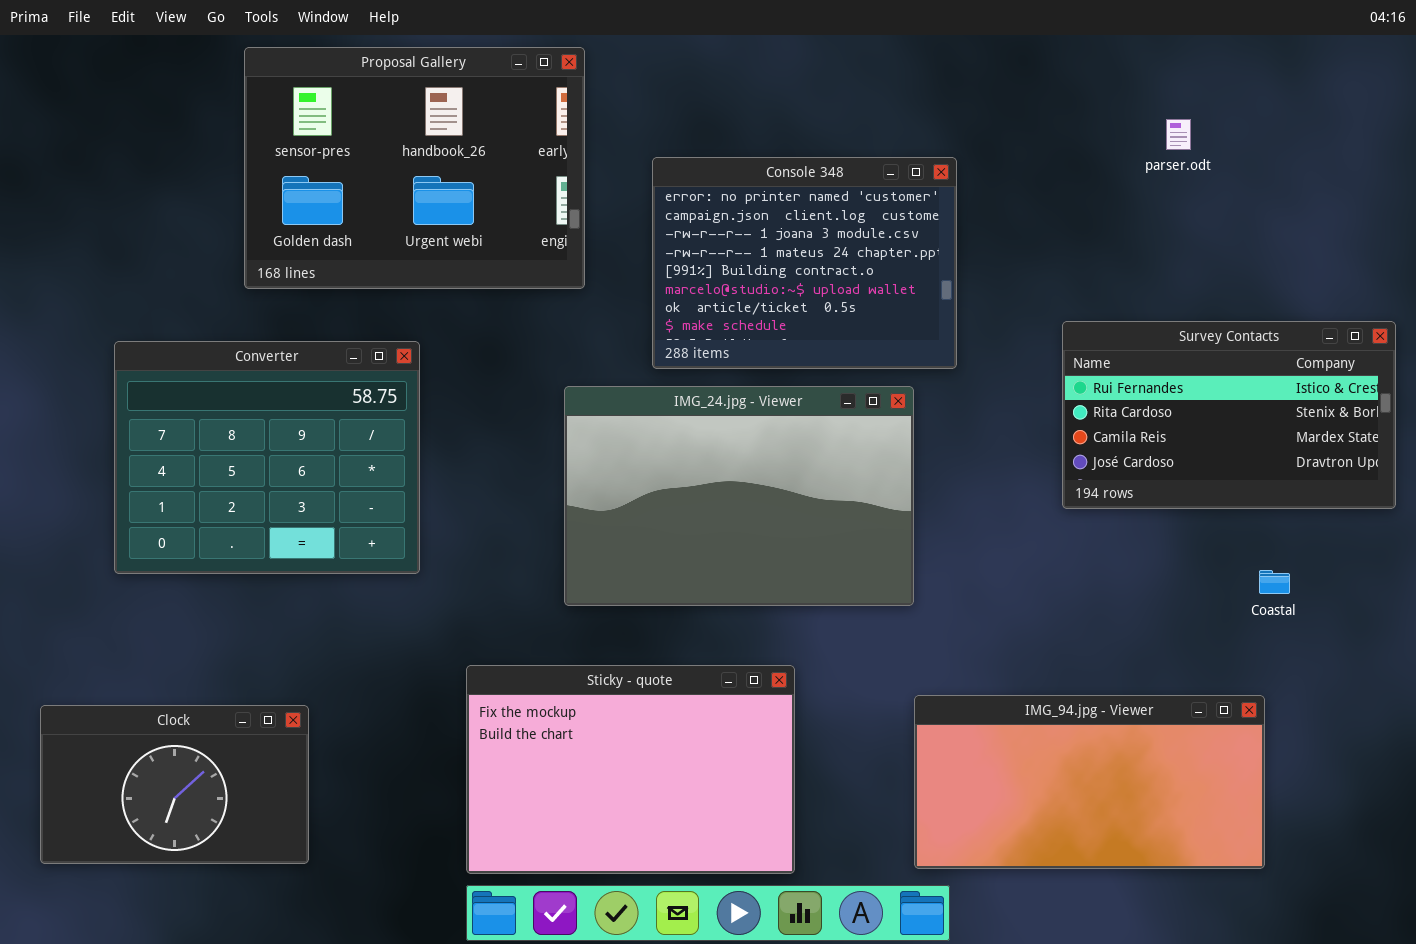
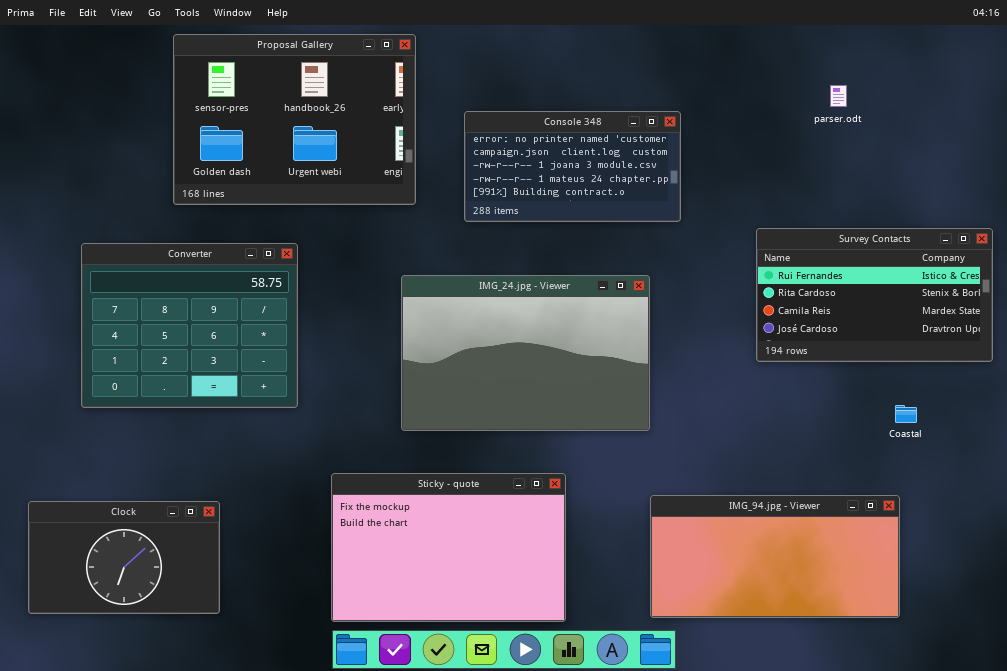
Console 348: [652,157,957,369] -> [464,111,681,222], resized

